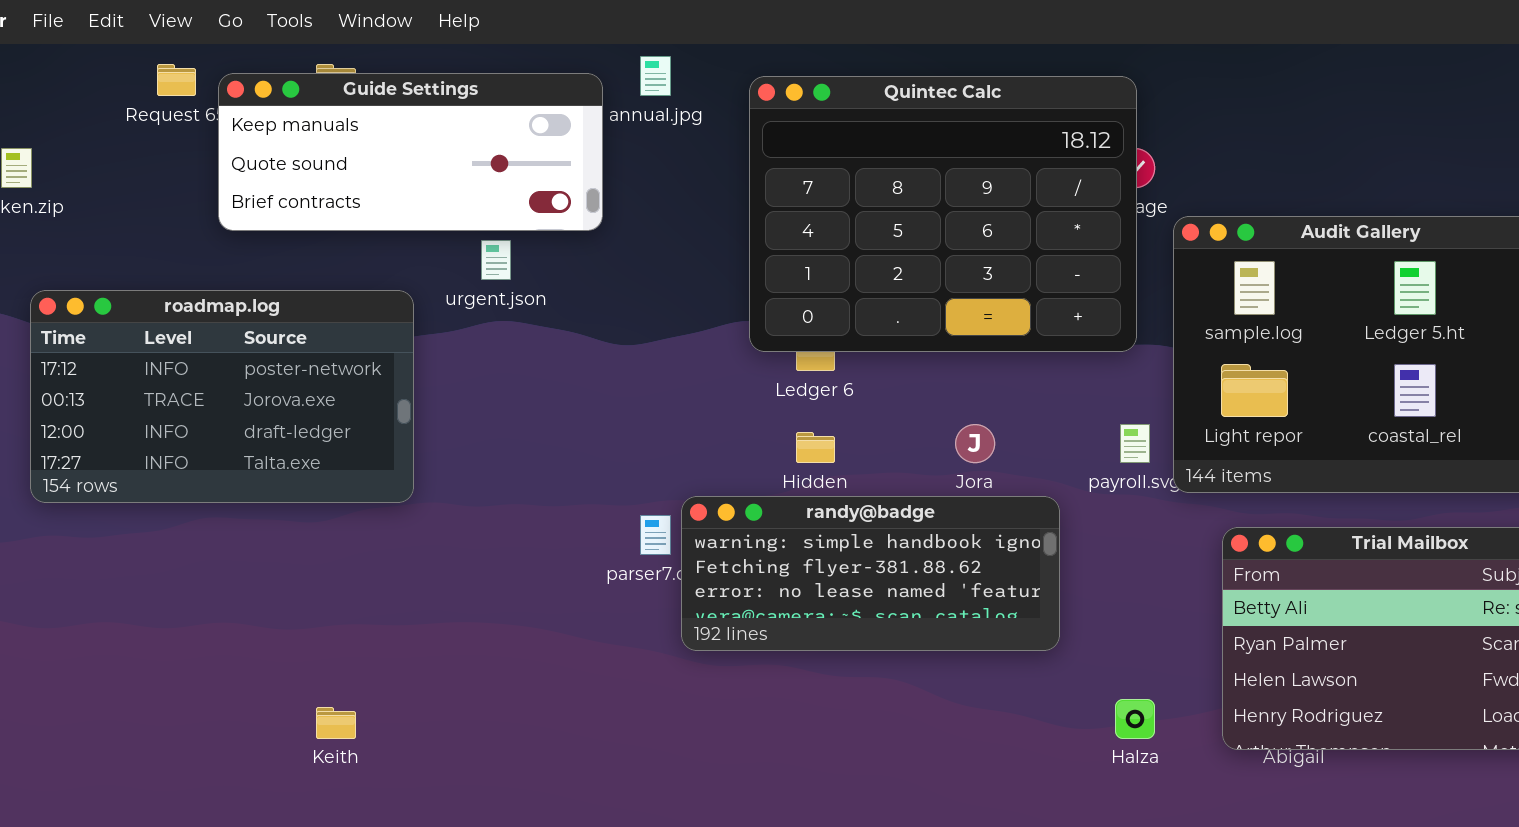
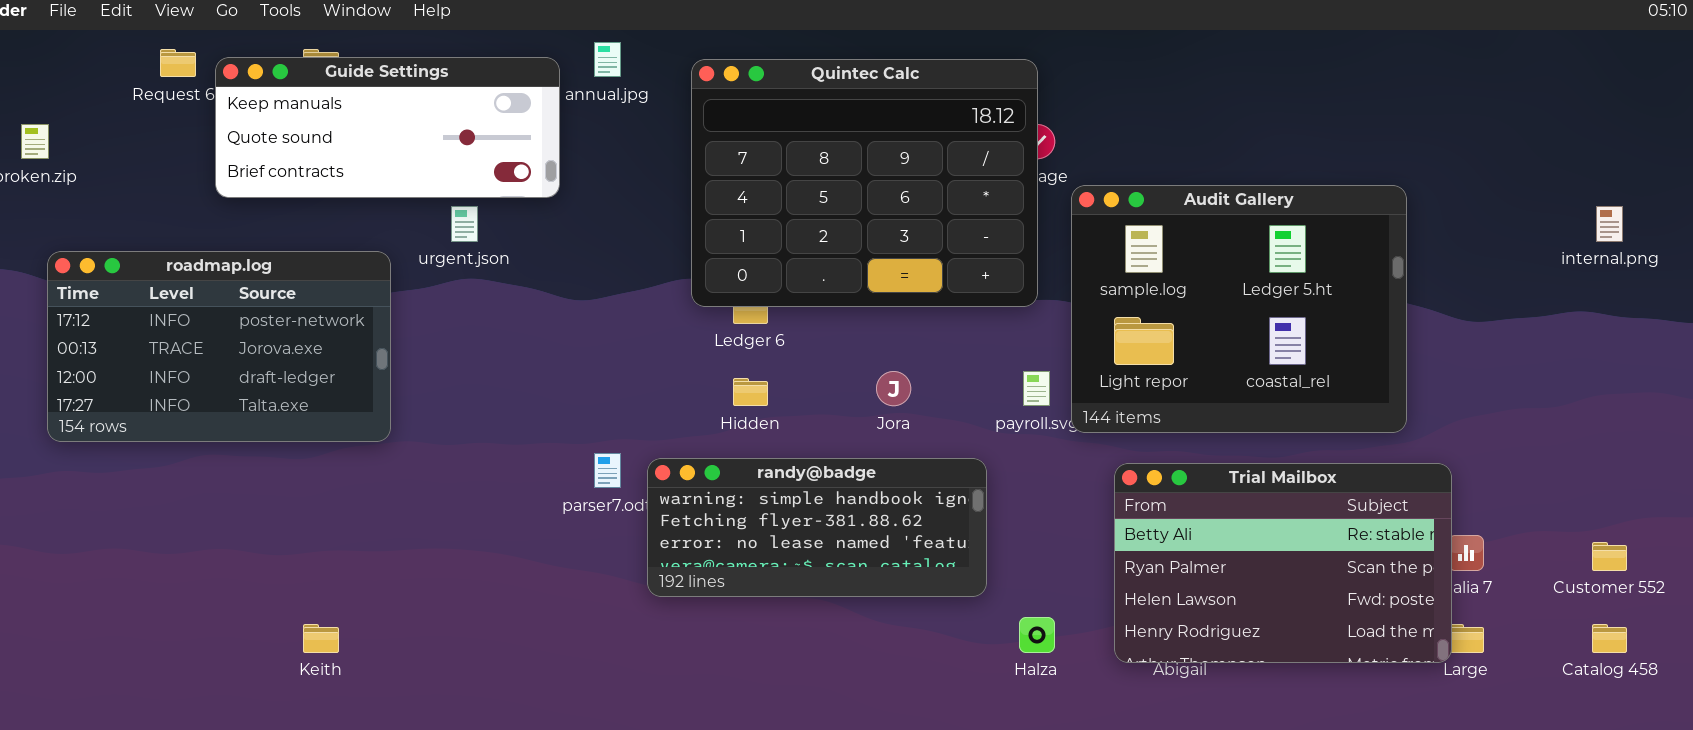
randy@badge: [681,496,1060,651] -> [647,458,987,597], moved

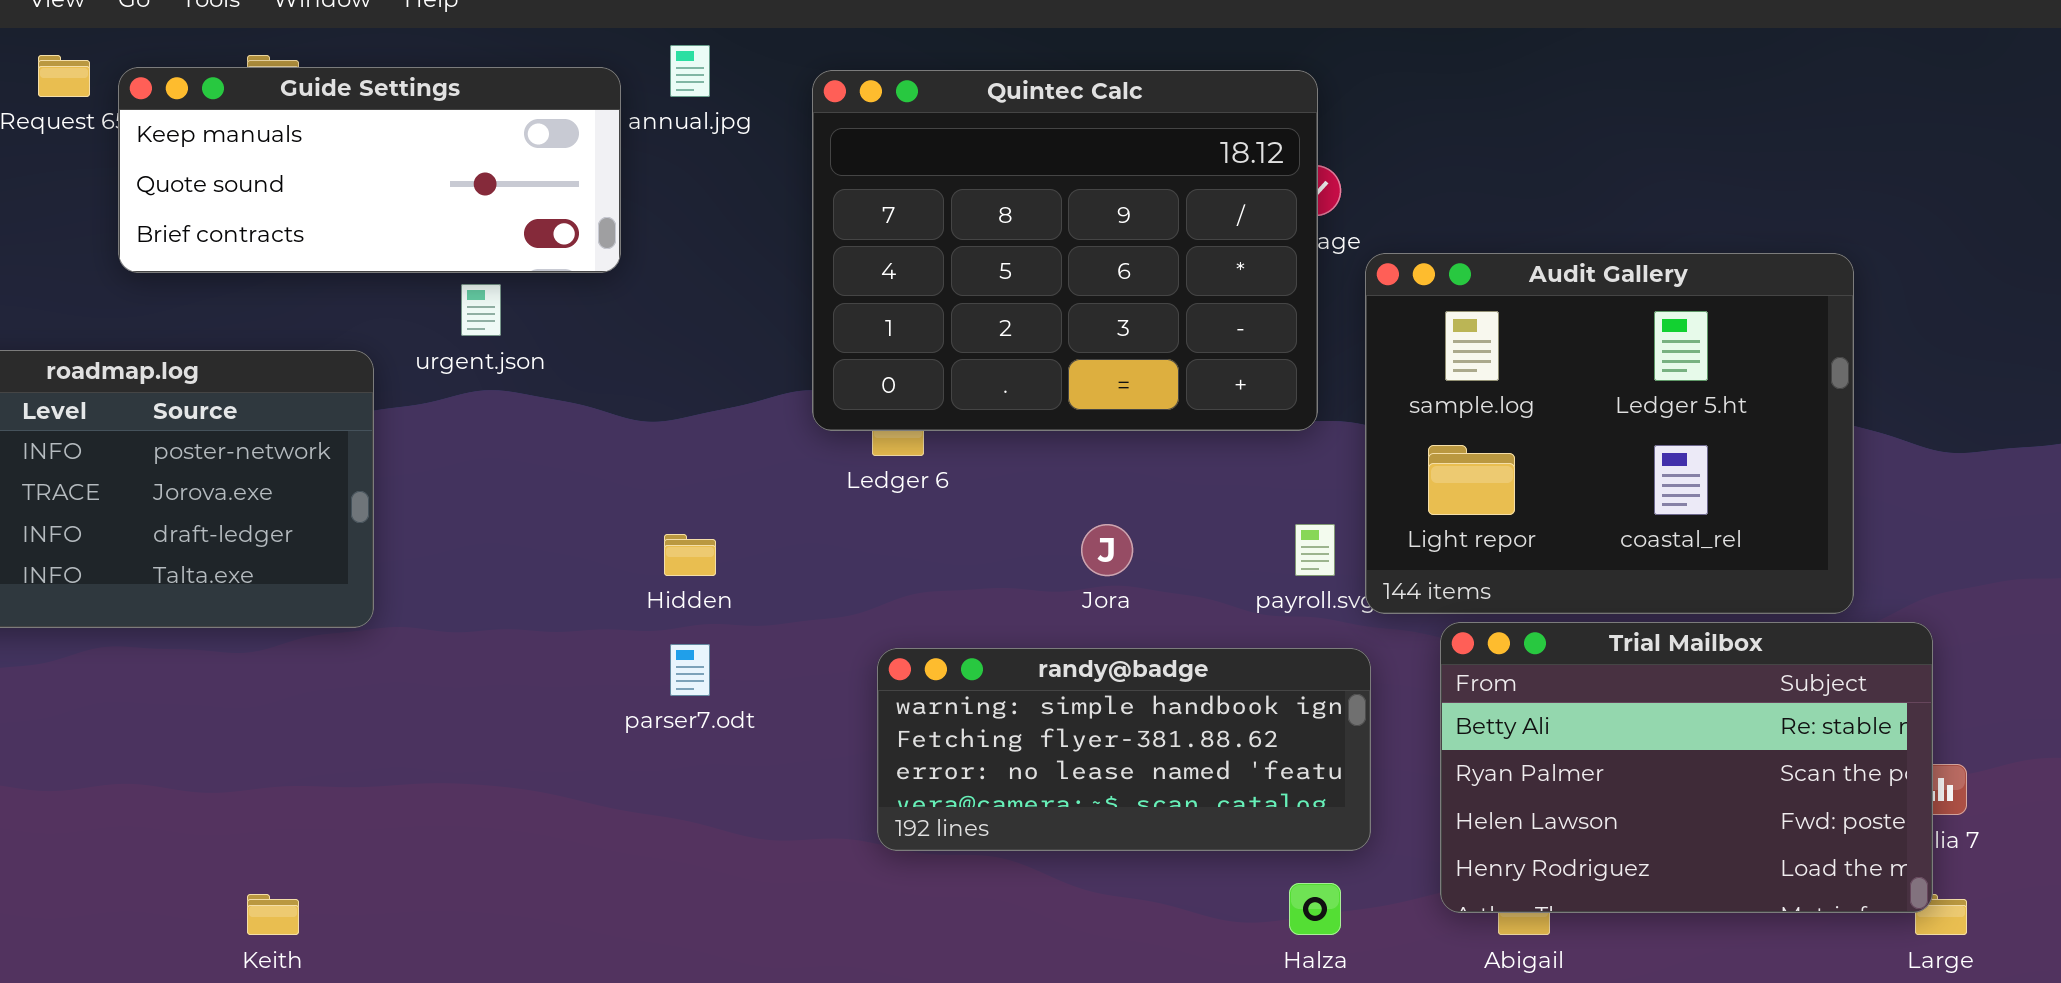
Hidden: [733,378,768,406] -> [664,534,716,576], moved
randy@badge: [647,458,987,597] -> [877,648,1371,851], moved
Trial Mailbox: [1114,463,1452,663] -> [1440,622,1933,913], moved

